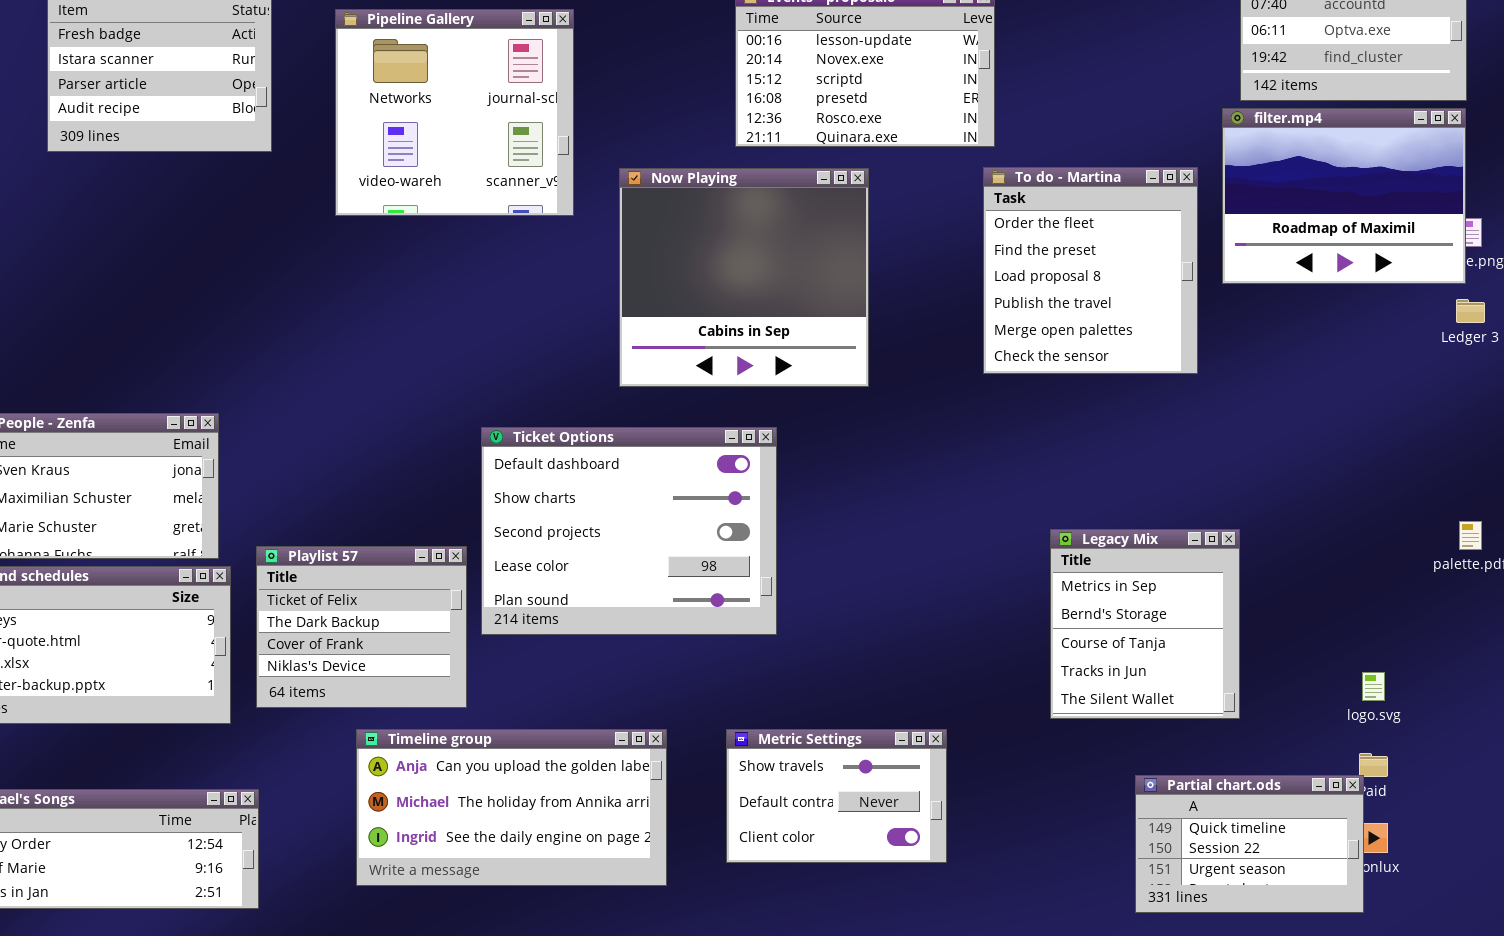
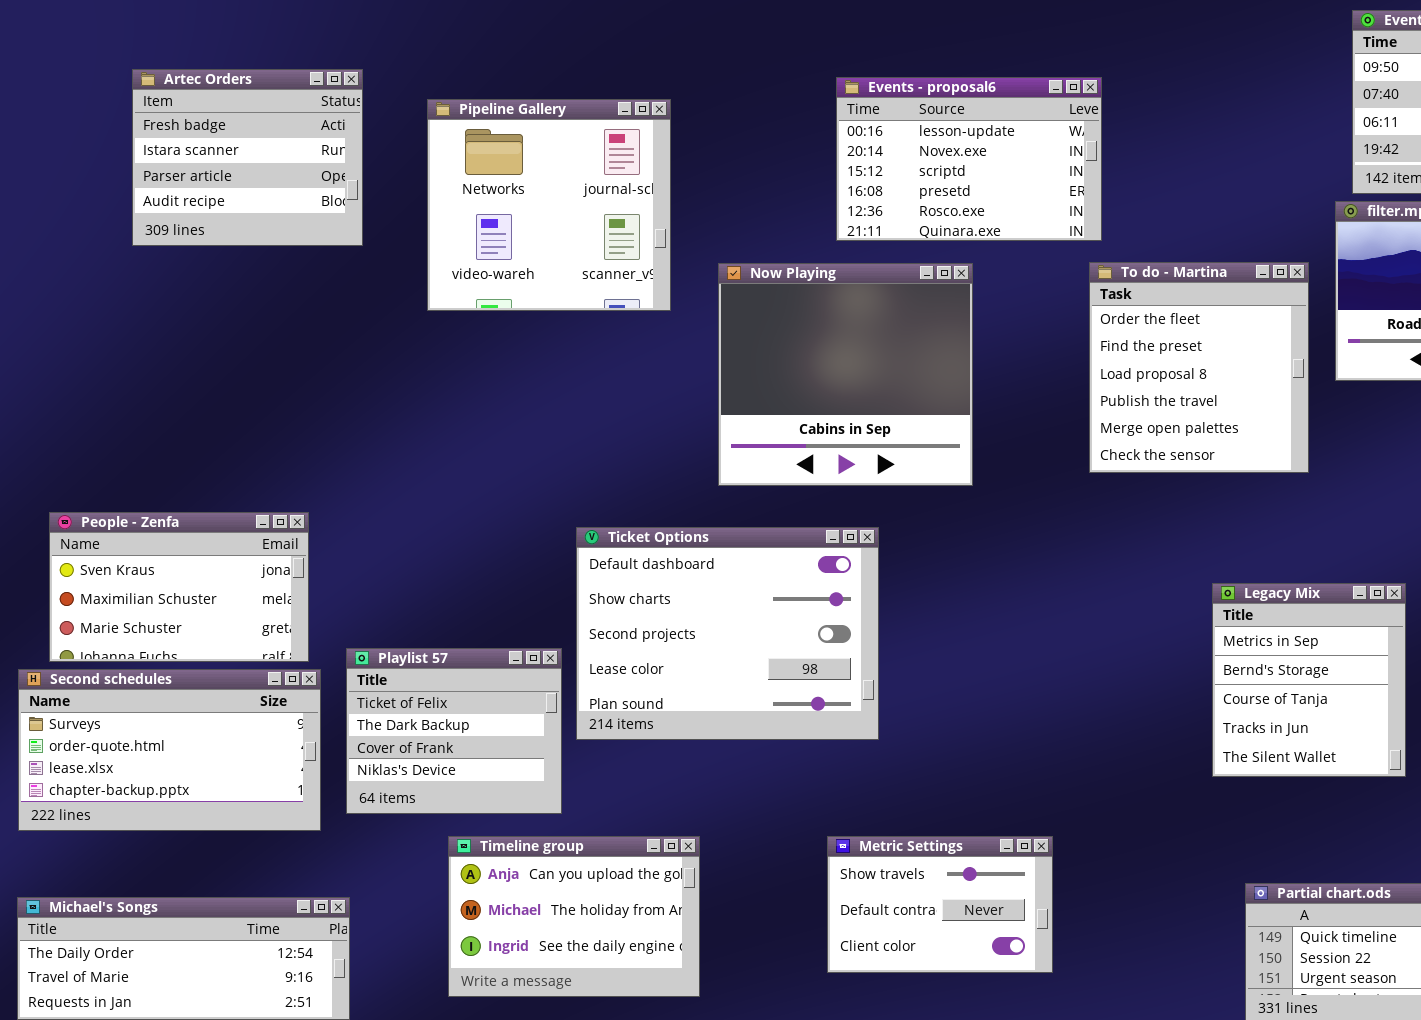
Legacy Mix: [1050,529,1240,719] -> [1212,583,1406,777], moved
Timeline group: [356,729,667,886] -> [448,836,700,997], resized

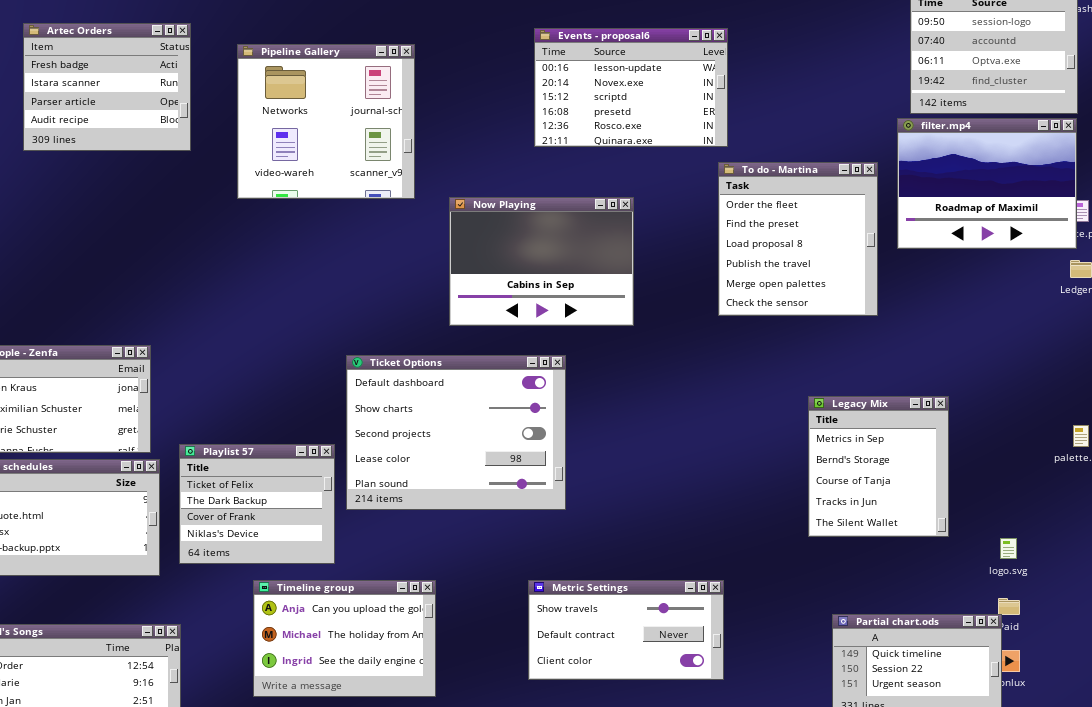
Now Playing: [718,263,973,486] -> [449,197,634,326], resized
Metric Settings: [827,836,1053,973] -> [528,580,724,680], resized

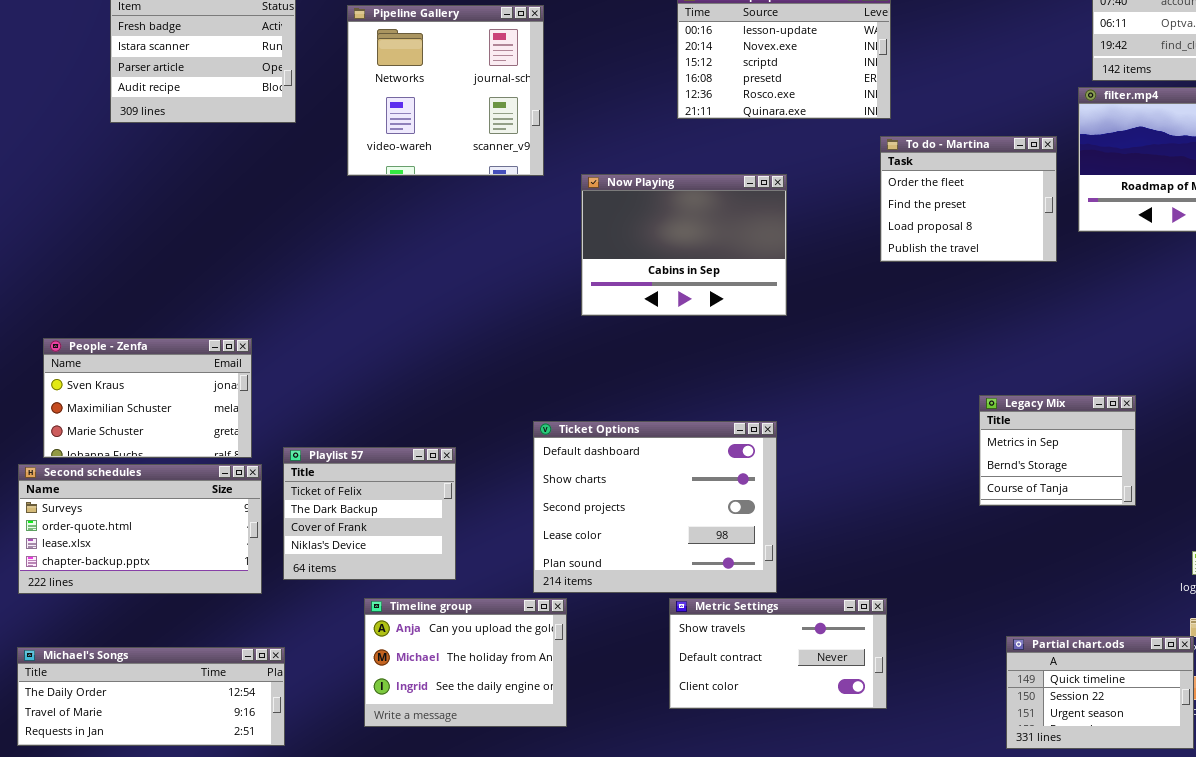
To do - Martina: [718,162,878,316] -> [880,136,1057,262], resized
Ticket Options: [346,355,566,510] -> [533,421,777,593], moved
Legacy Mix: [808,396,949,537] -> [979,395,1136,506], resized

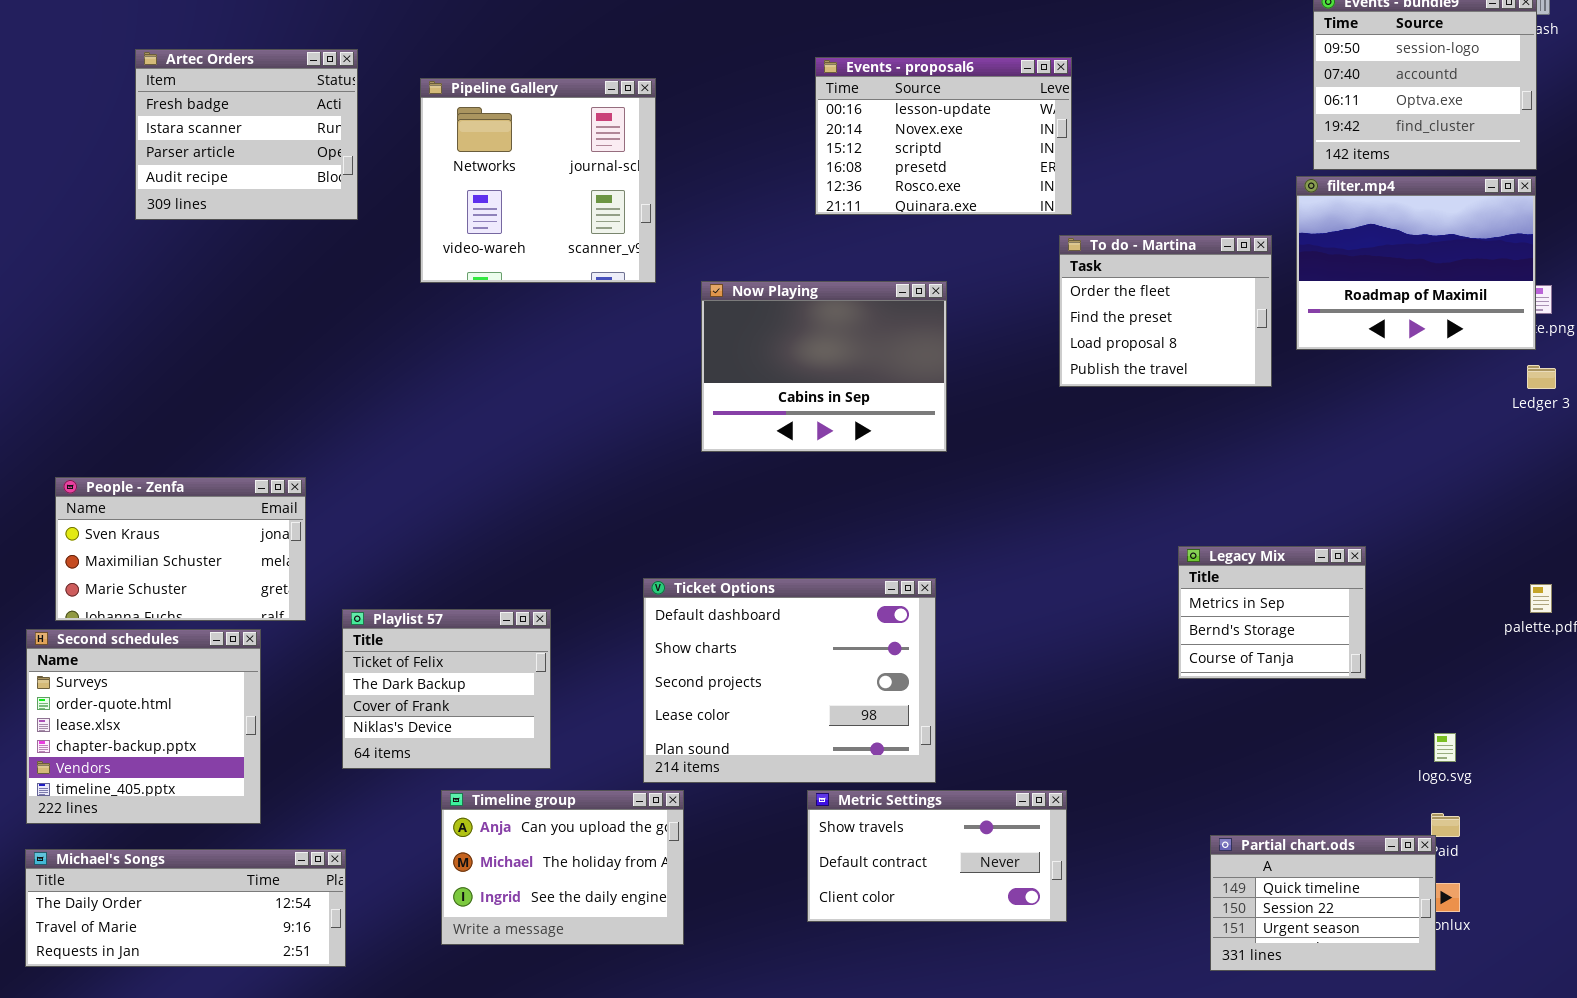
Second schedules: [18,464,262,594] -> [26,629,261,824], resized

